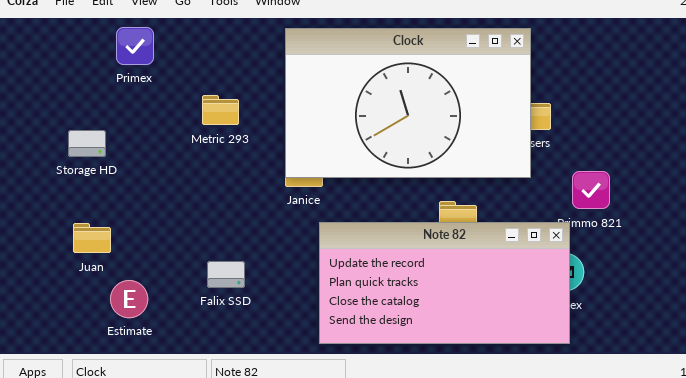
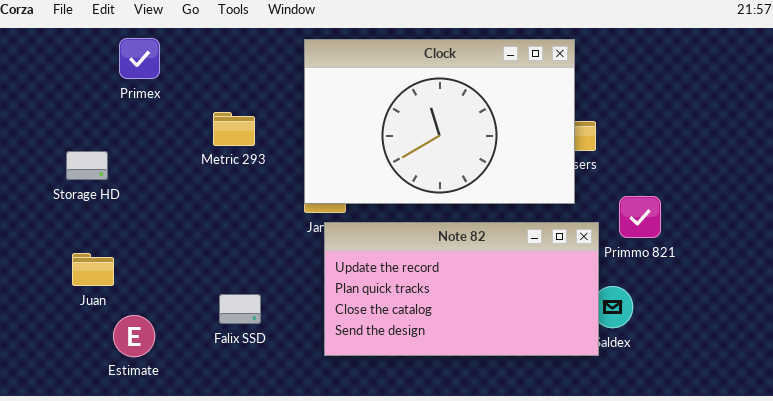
Note 82: [319,222,570,344] -> [324,222,599,356], moved

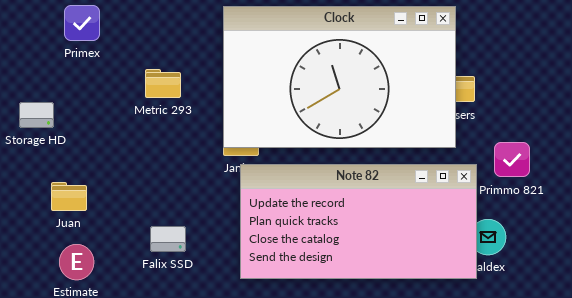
Juan: [72,253,114,286] -> [51,182,87,211], moved

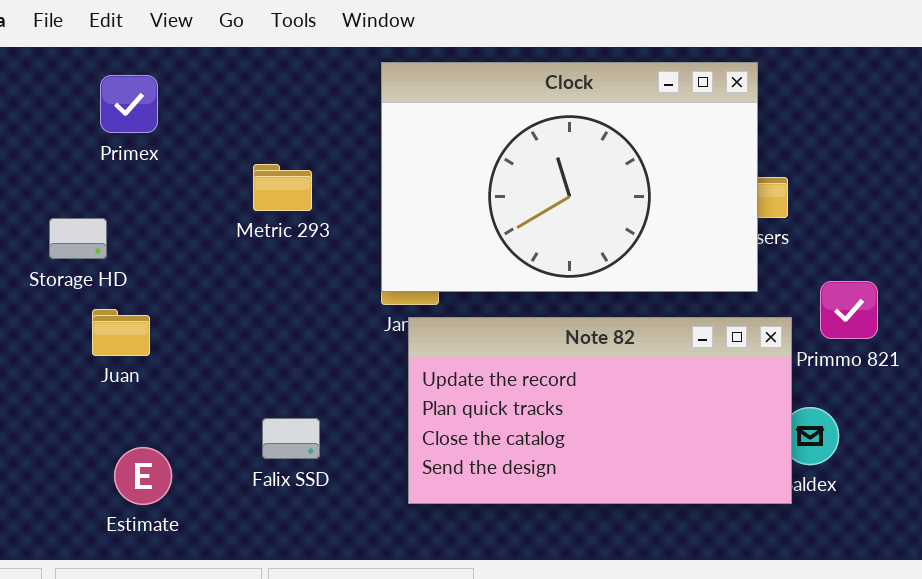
Primex: [64,5,100,41] -> [100,75,158,133], moved
Juan: [51,182,87,211] -> [92,309,150,356], moved

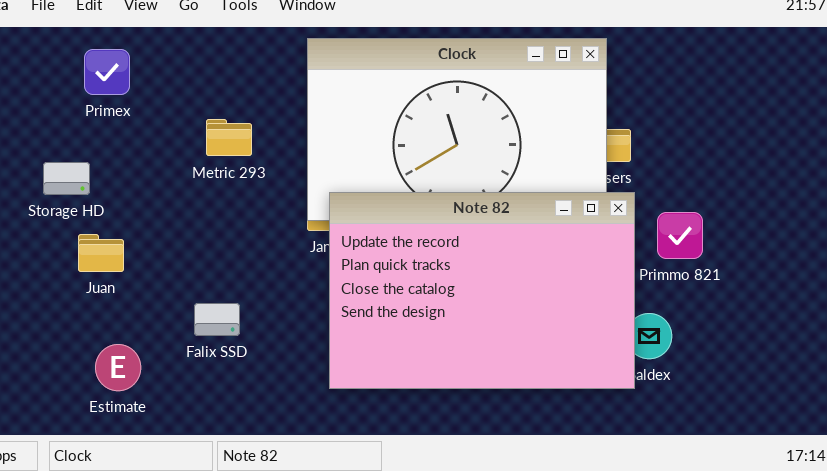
Note 82: [408,317,792,504] -> [329,192,635,389], resized
Falix SSD: [262,418,320,459] -> [194,303,240,336], moved

